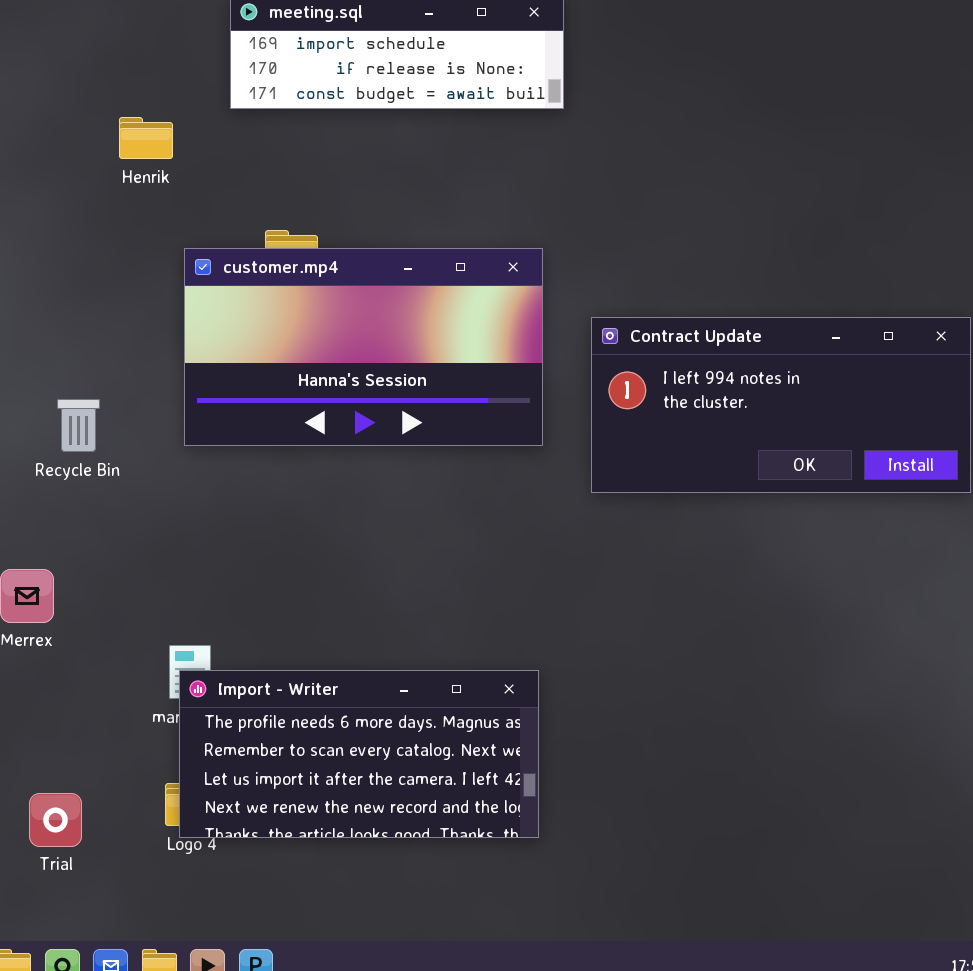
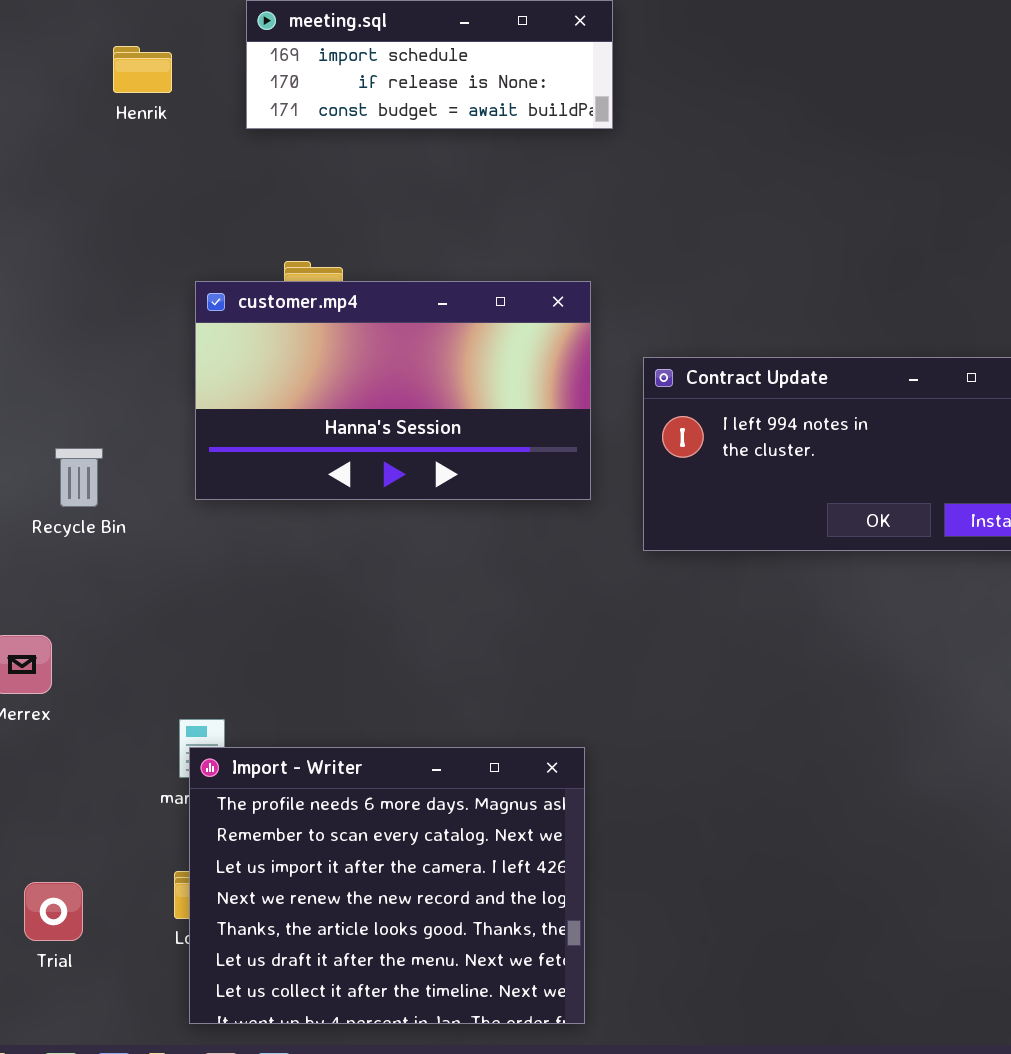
Henrik: [119,117,173,159] -> [113,46,172,93], moved
Import - Writer: [179,670,539,838] -> [189,747,585,1024], resized

